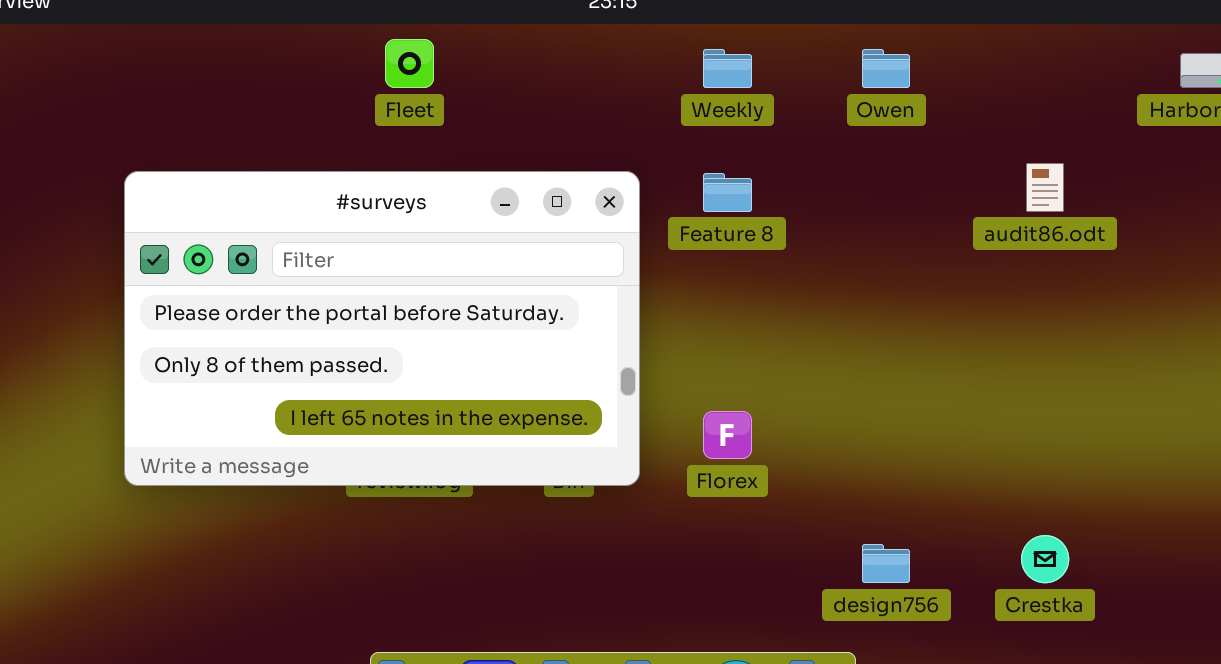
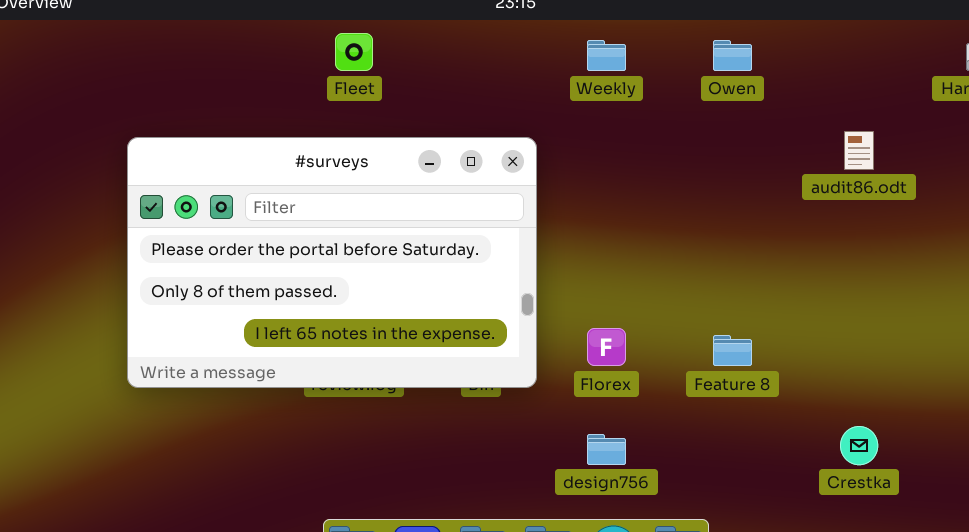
Feature 8: [703,173,752,212] -> [713,335,752,366], moved
design756: [862,544,910,583] -> [587,434,626,465], moved

